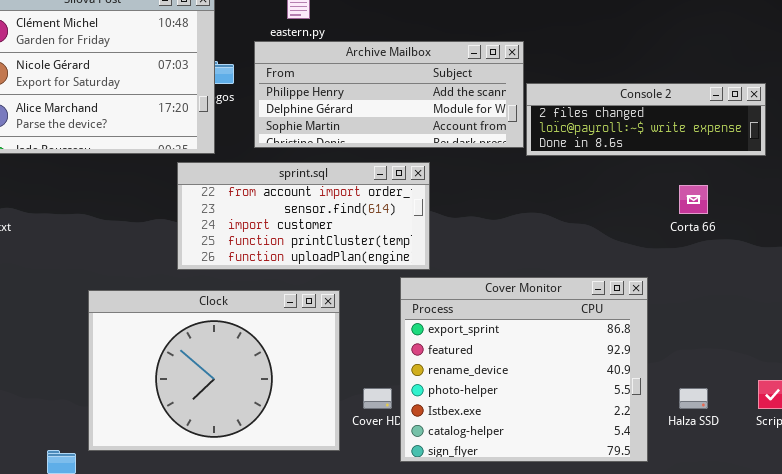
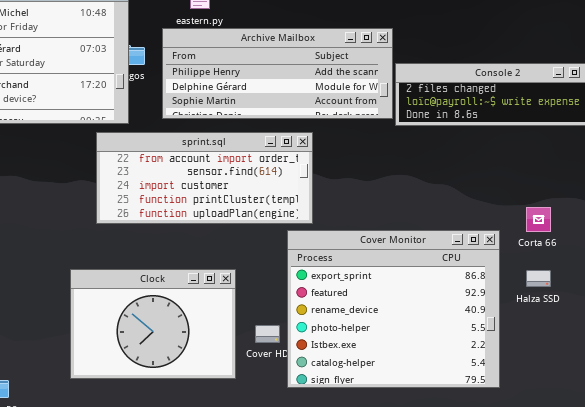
Corta 66: [679,185,708,214] -> [526,207,551,232], moved
Clock: [88,290,340,451] -> [70,269,236,379], resized
Halza SSD: [679,388,708,409] -> [526,270,551,287], moved

